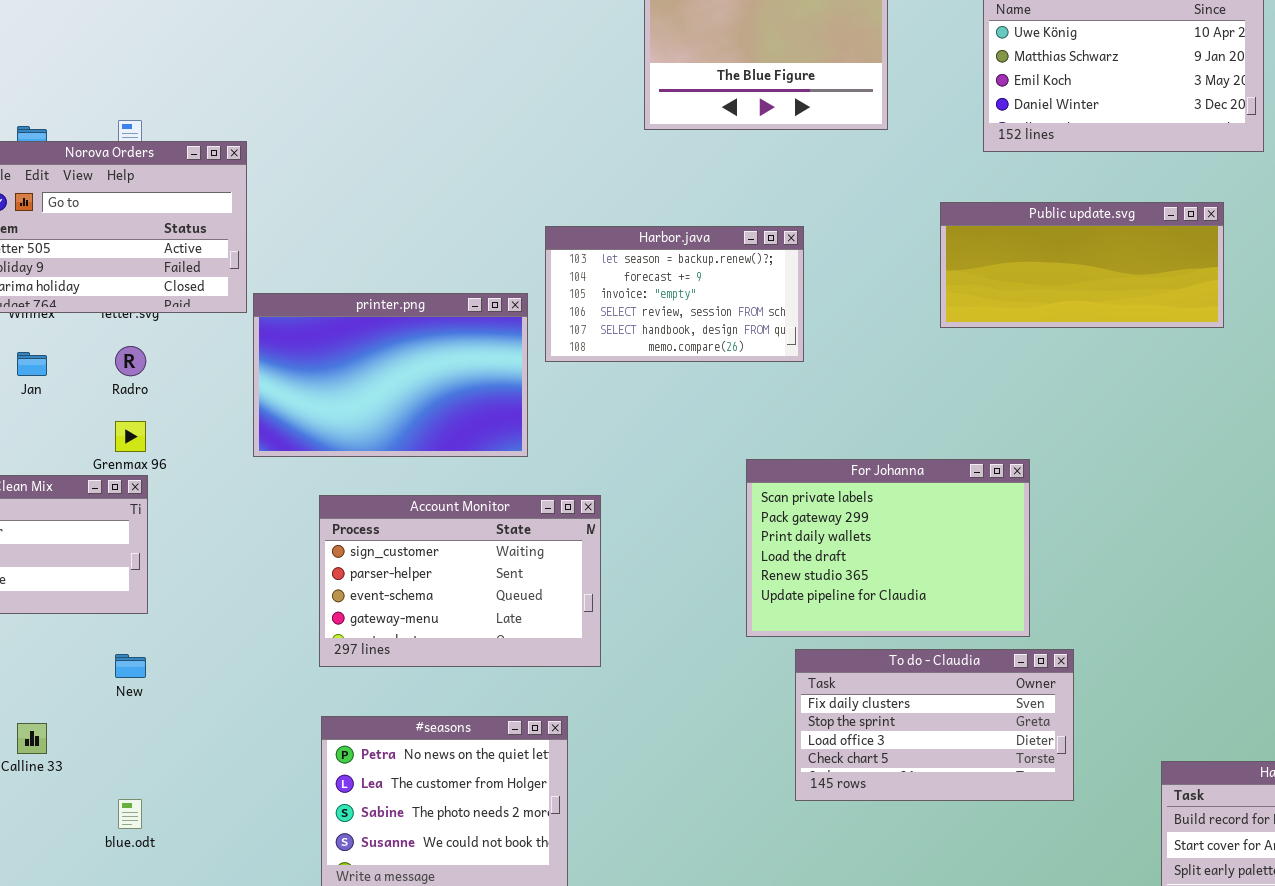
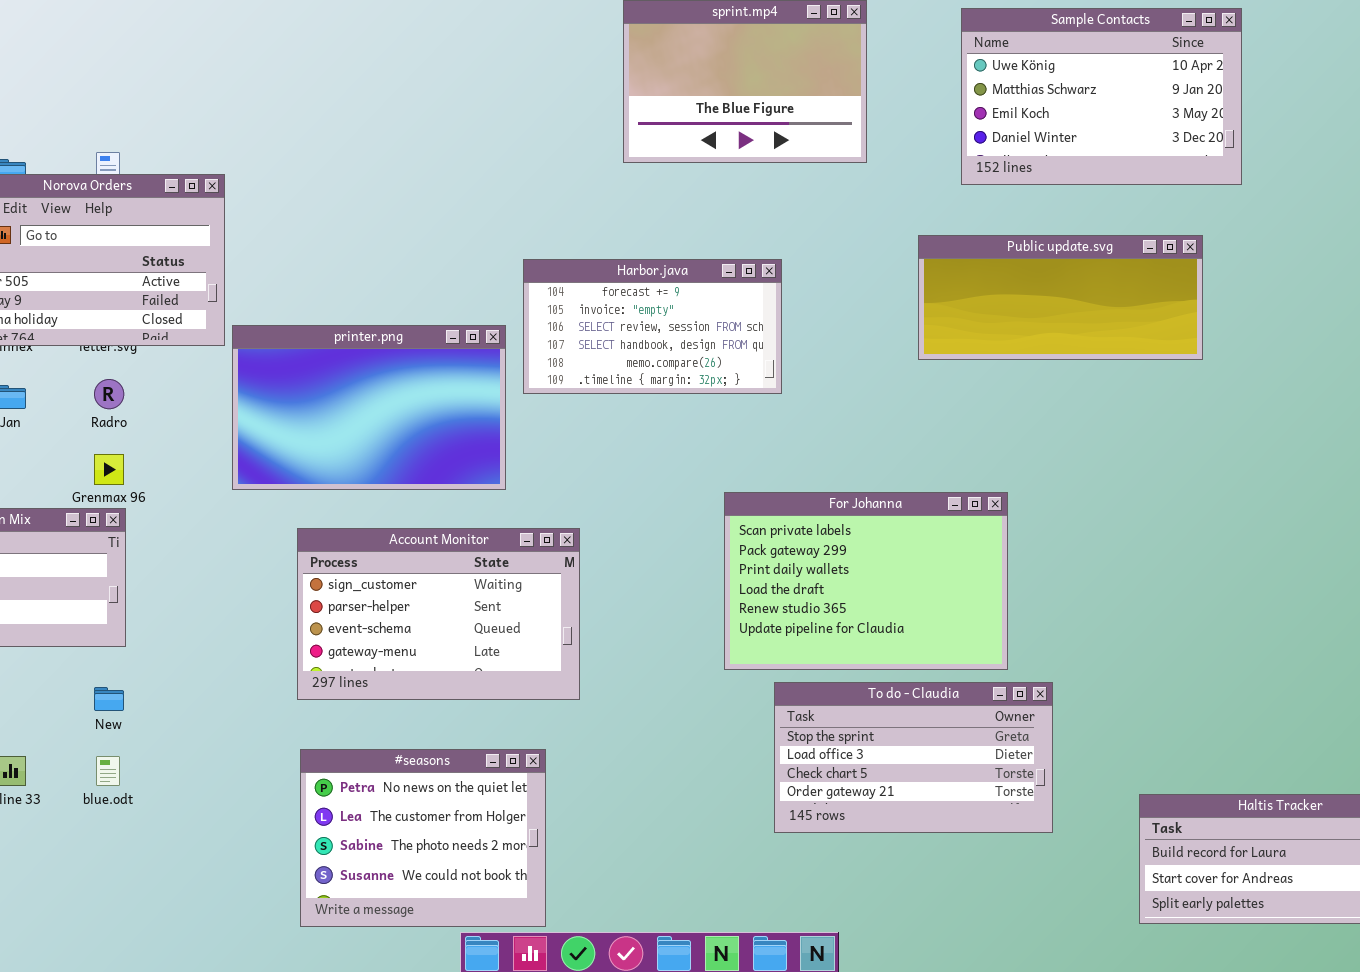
Harbor.java: [545,226,804,362] -> [523,259,782,394], scrolled down 1 row
To do - Claudia: [795,649,1074,801] -> [774,682,1053,833], scrolled down 1 row
blue.odt: [118,799,142,829] -> [96,756,120,786], moved

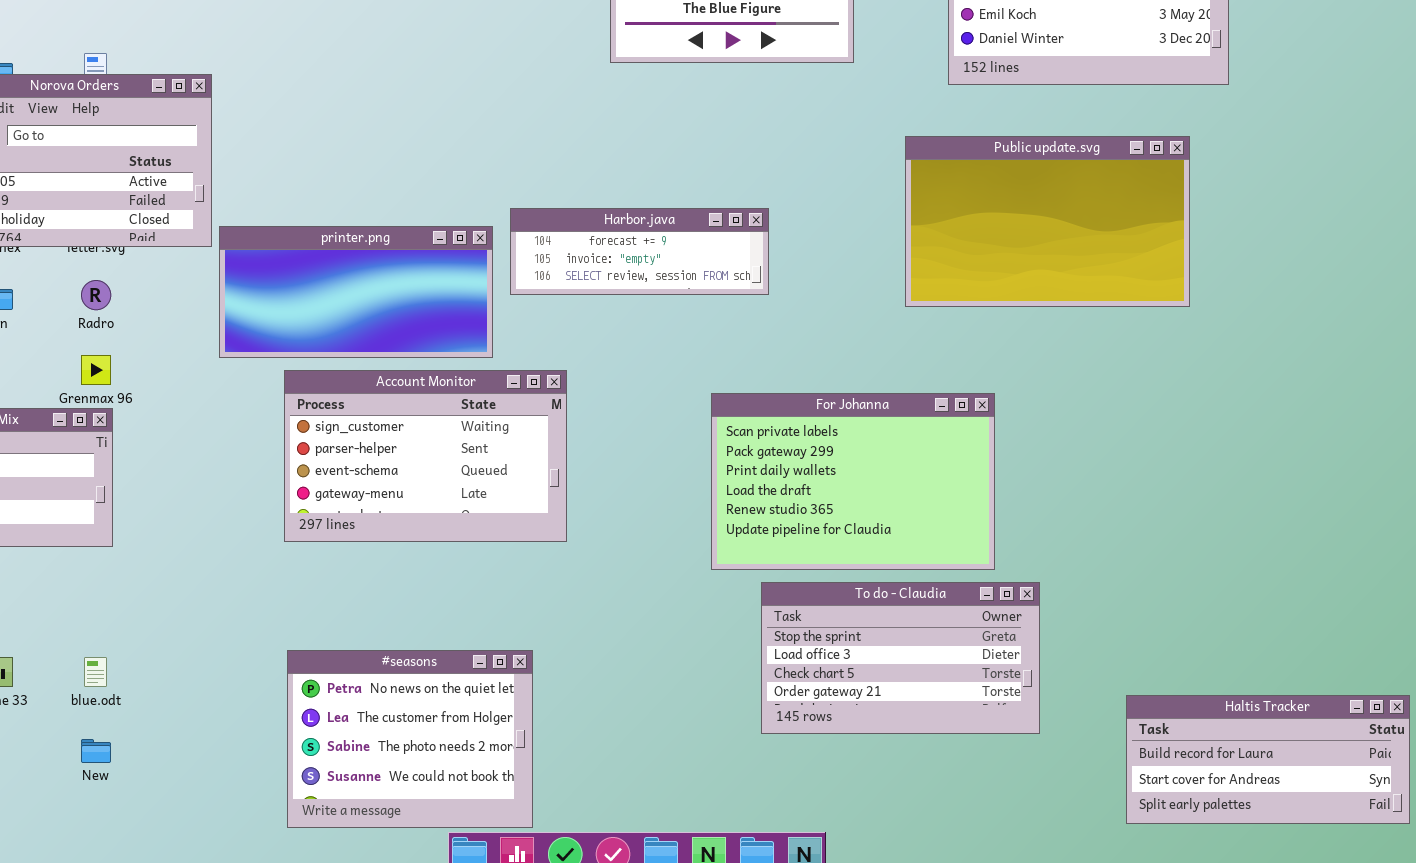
Public update.svg: [918,235,1203,360] -> [905,136,1190,307], resized
Harbor.java: [523,259,782,394] -> [510,208,769,295], resized
printer.png: [232,325,506,490] -> [219,226,493,358], resized
Account Monitor: [297,528,580,700] -> [284,370,567,542], moved
New: [94,687,124,711] -> [81,739,111,763], moved

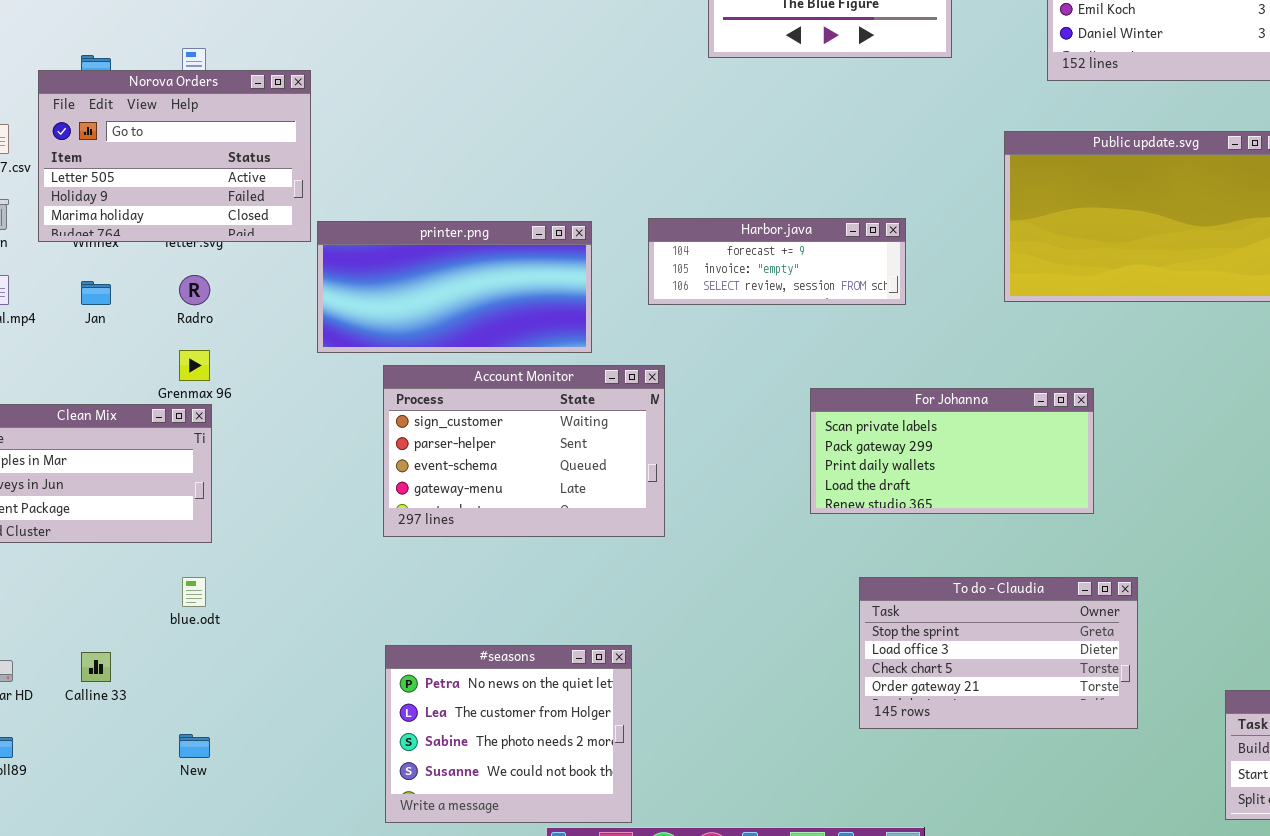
Harbor.java: [510,208,769,295] -> [648,218,906,305], moved
For Johanna: [711,393,995,570] -> [810,388,1094,514], resized
blue.odt: [84,657,107,687] -> [182,577,206,607], moved

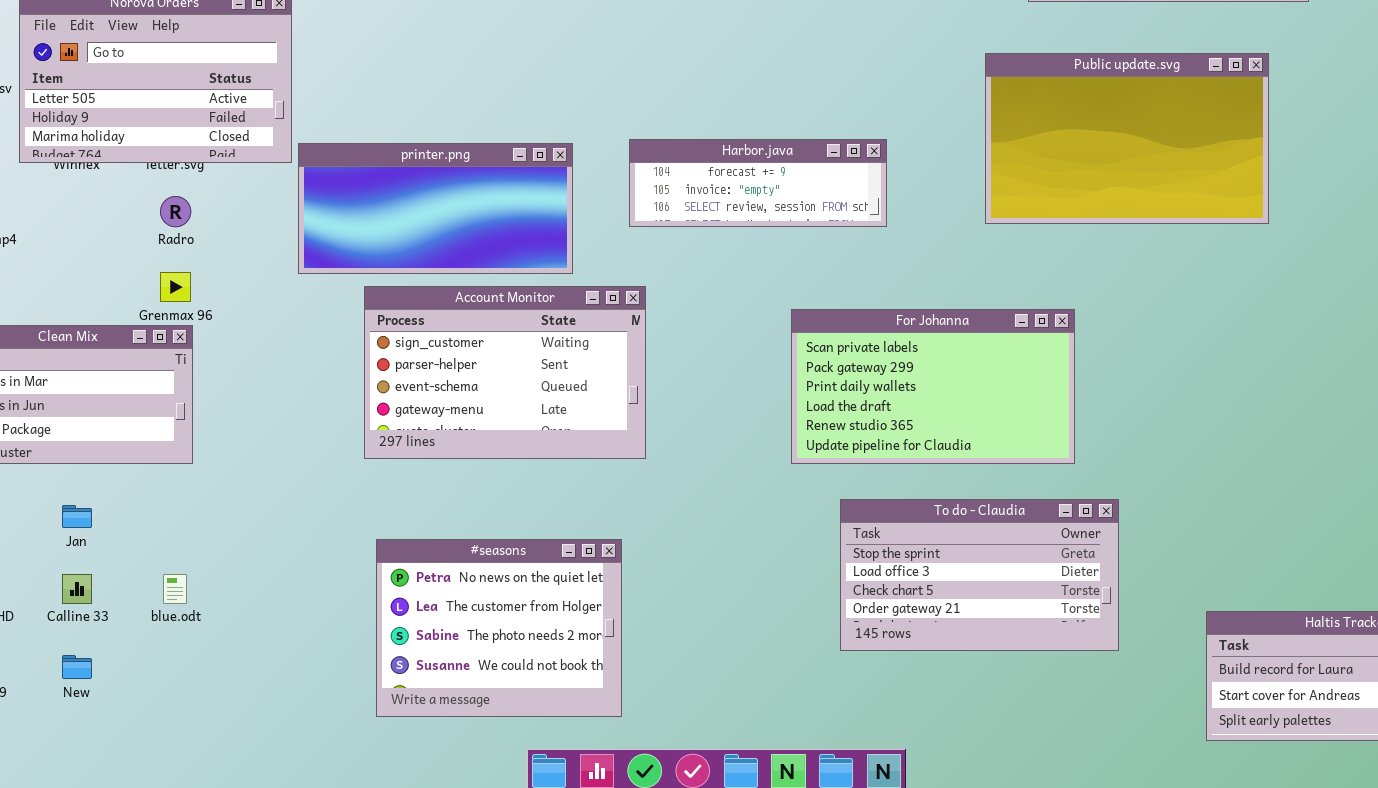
Jan: [81,281,111,305] -> [62,505,92,528], moved
For Johanna: [810,388,1094,514] -> [791,309,1075,464], resized
blue.odt: [182,577,206,607] -> [163,574,187,604], moved
#seasons: [385,645,632,823] -> [376,539,622,717], moved
New: [179,734,210,758] -> [62,655,92,679], moved

